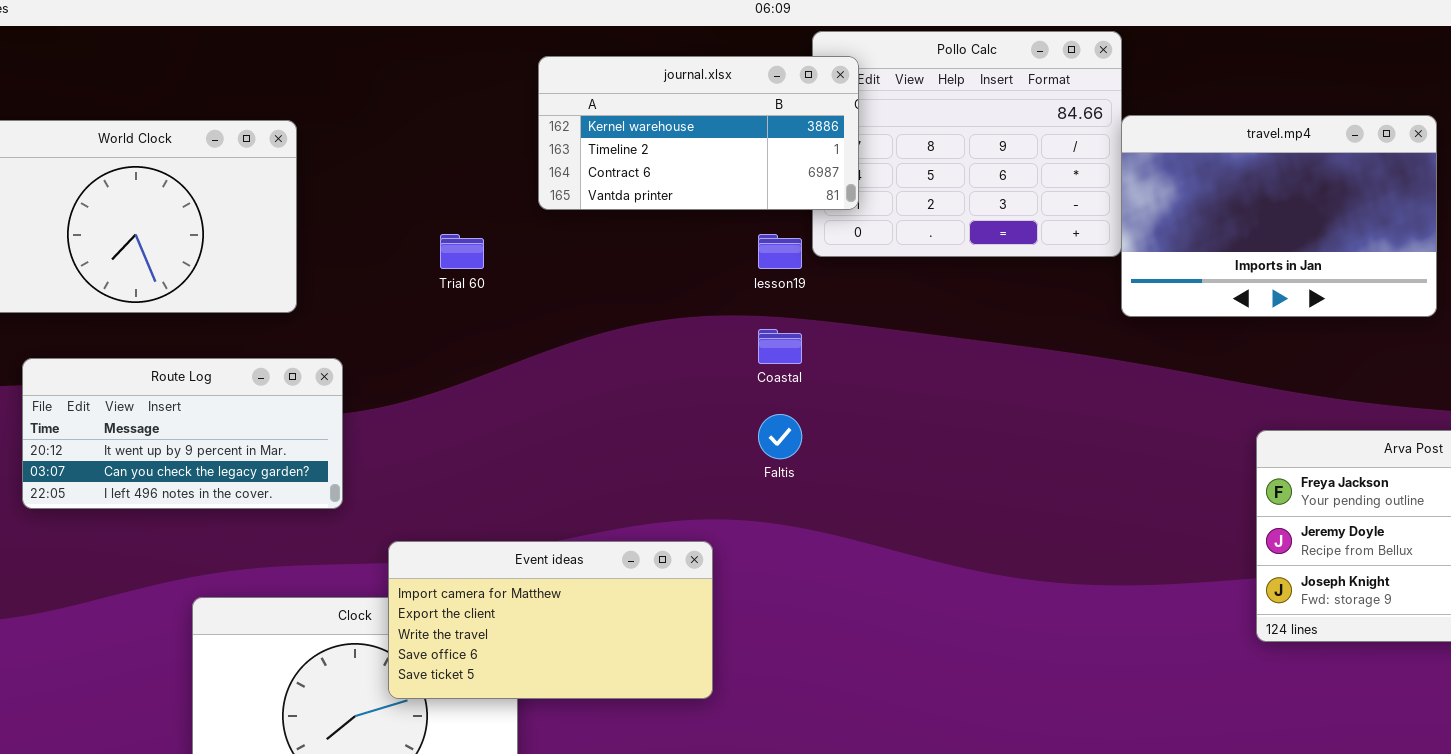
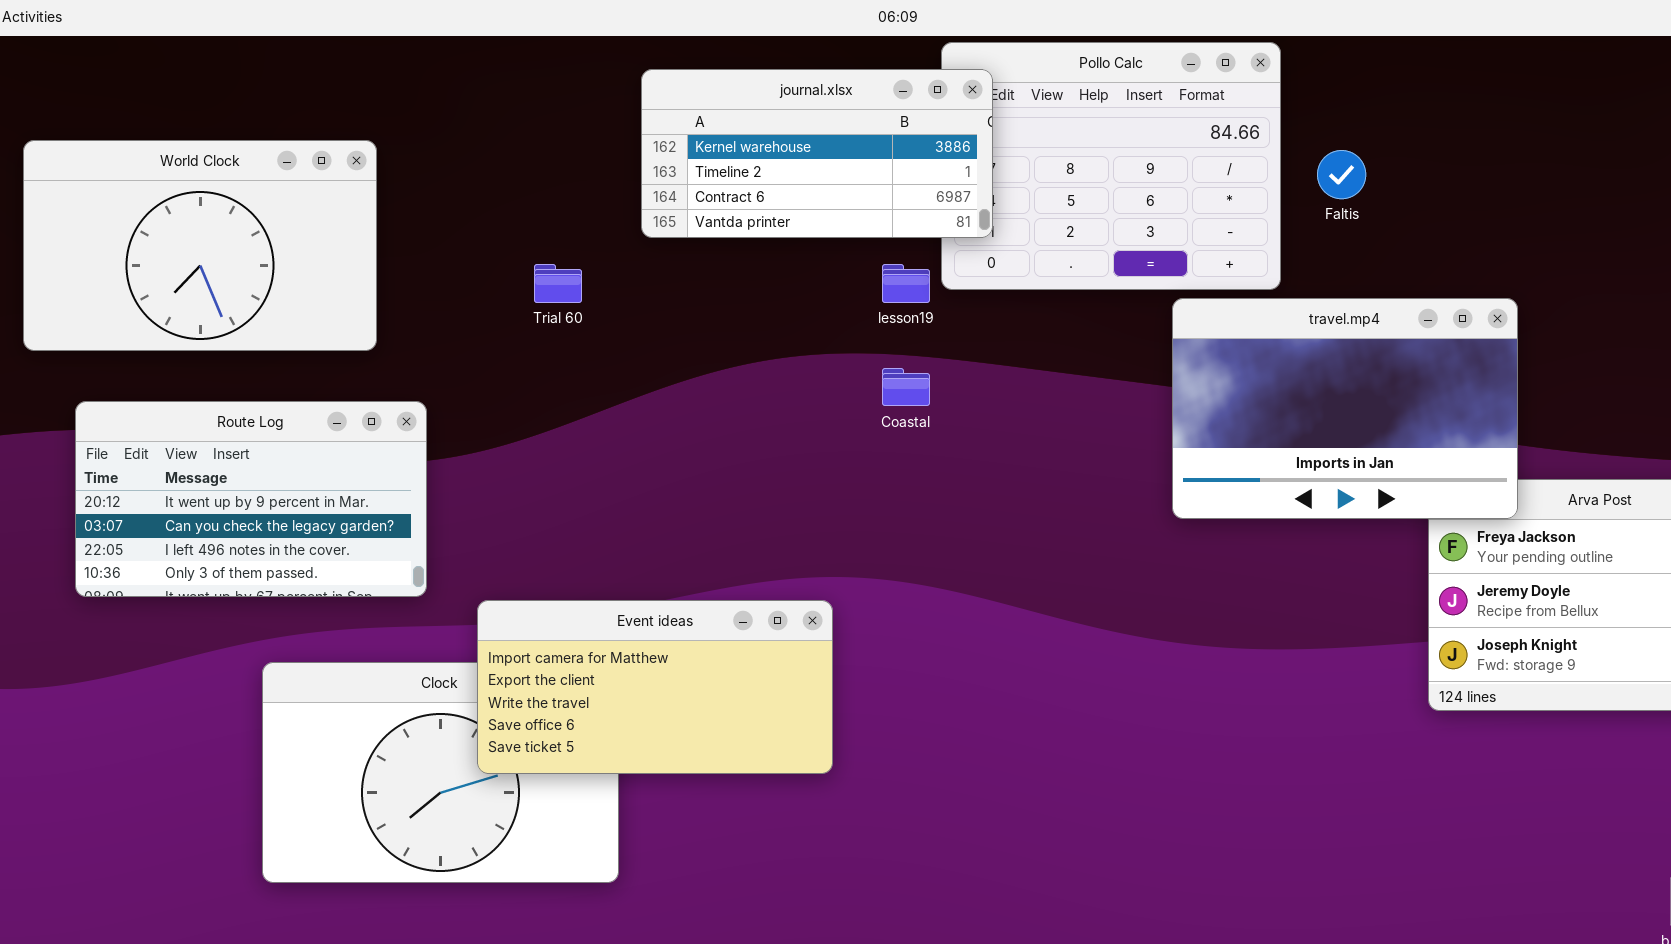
travel.mp4: [1121,115,1437,317] -> [1172,298,1518,519], moved
Route Log: [22,358,343,509] -> [75,401,427,597], resized
Faltis: [758,414,802,459] -> [1317,150,1366,199], moved

